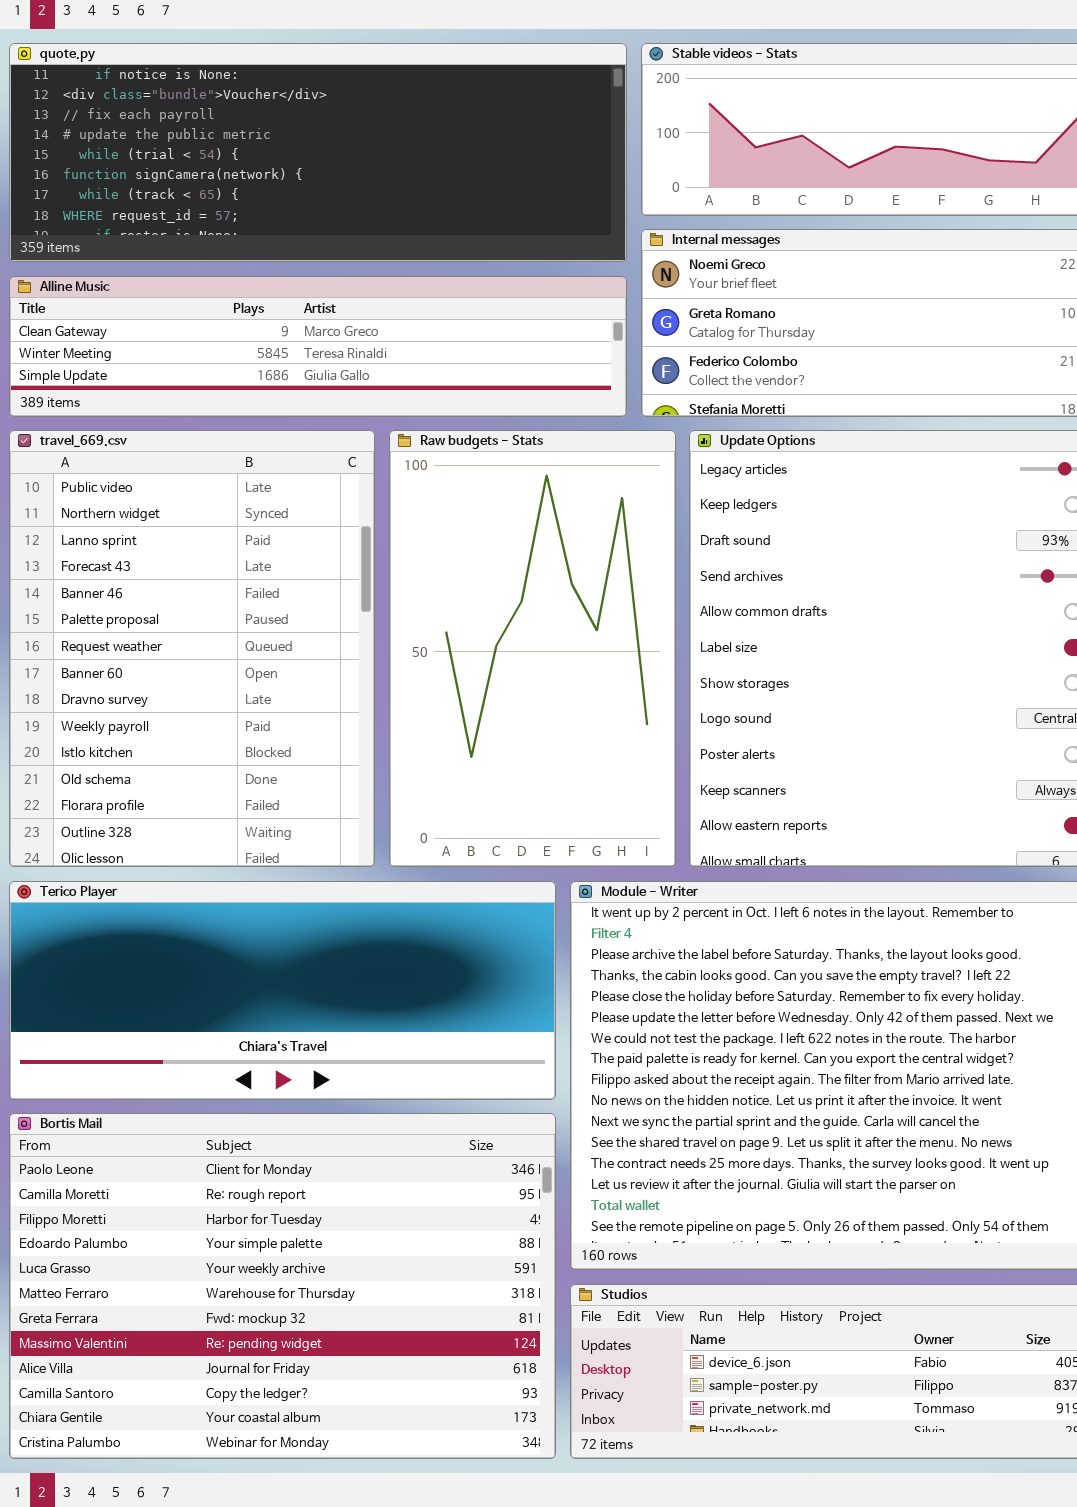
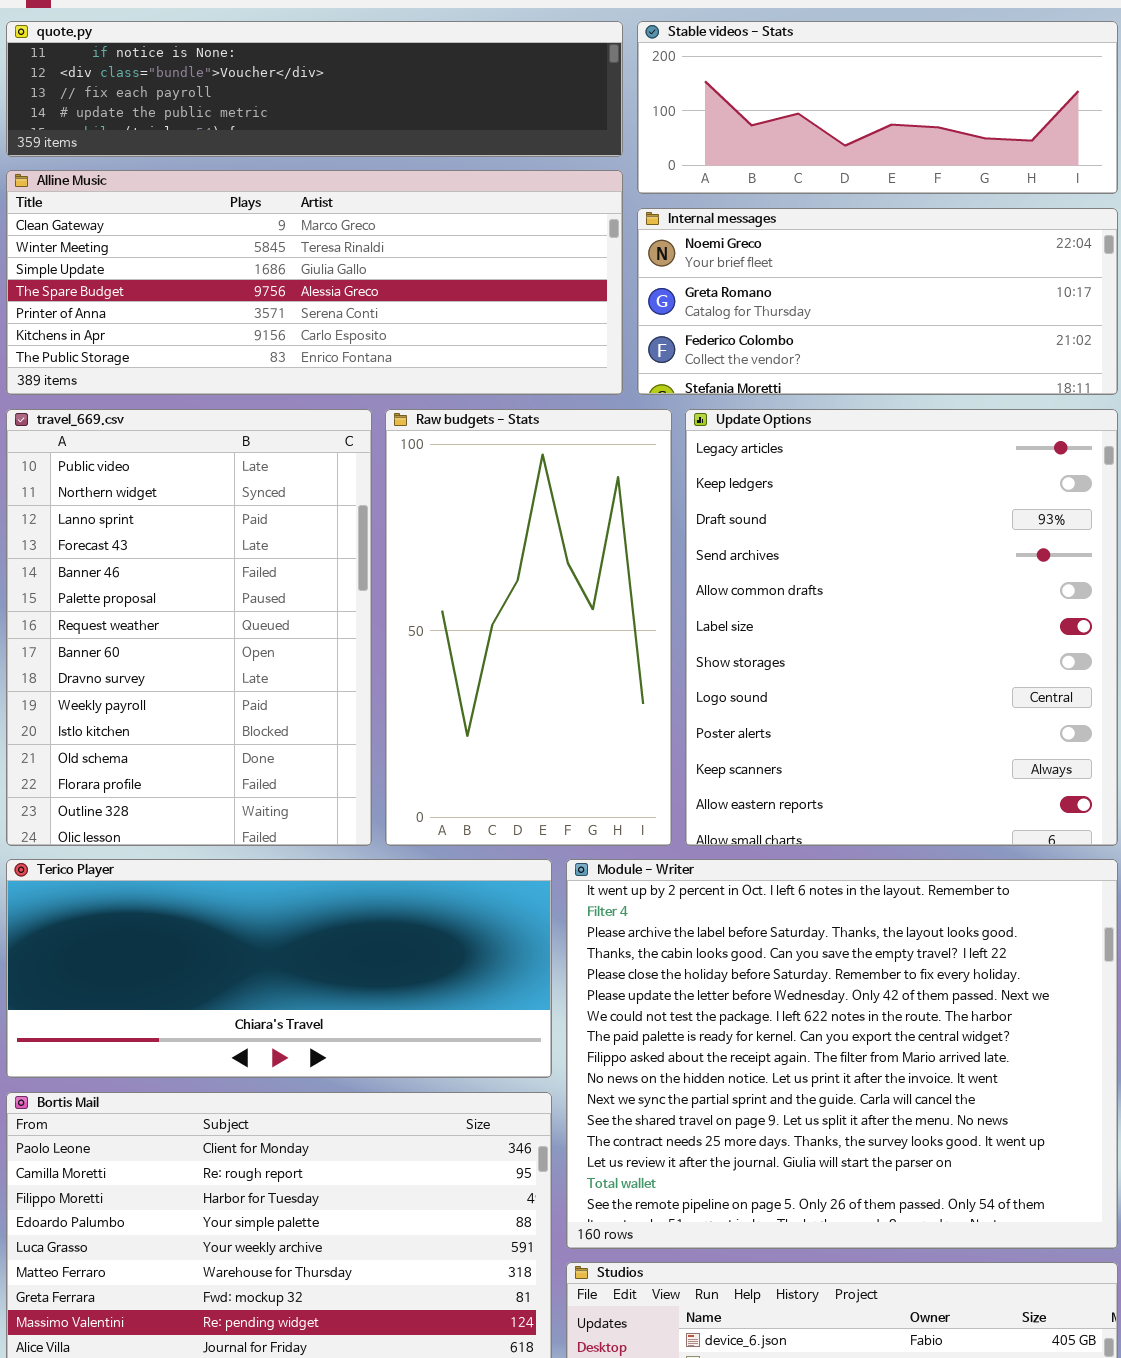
quote.py: [9,43,627,262] -> [6,21,623,157], resized
Alline Music: [9,276,627,417] -> [6,170,623,395], resized

